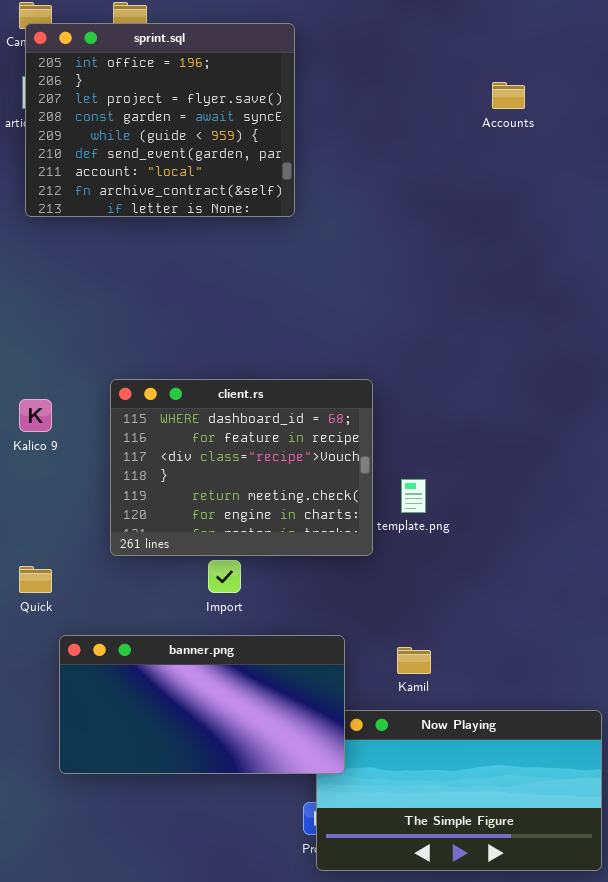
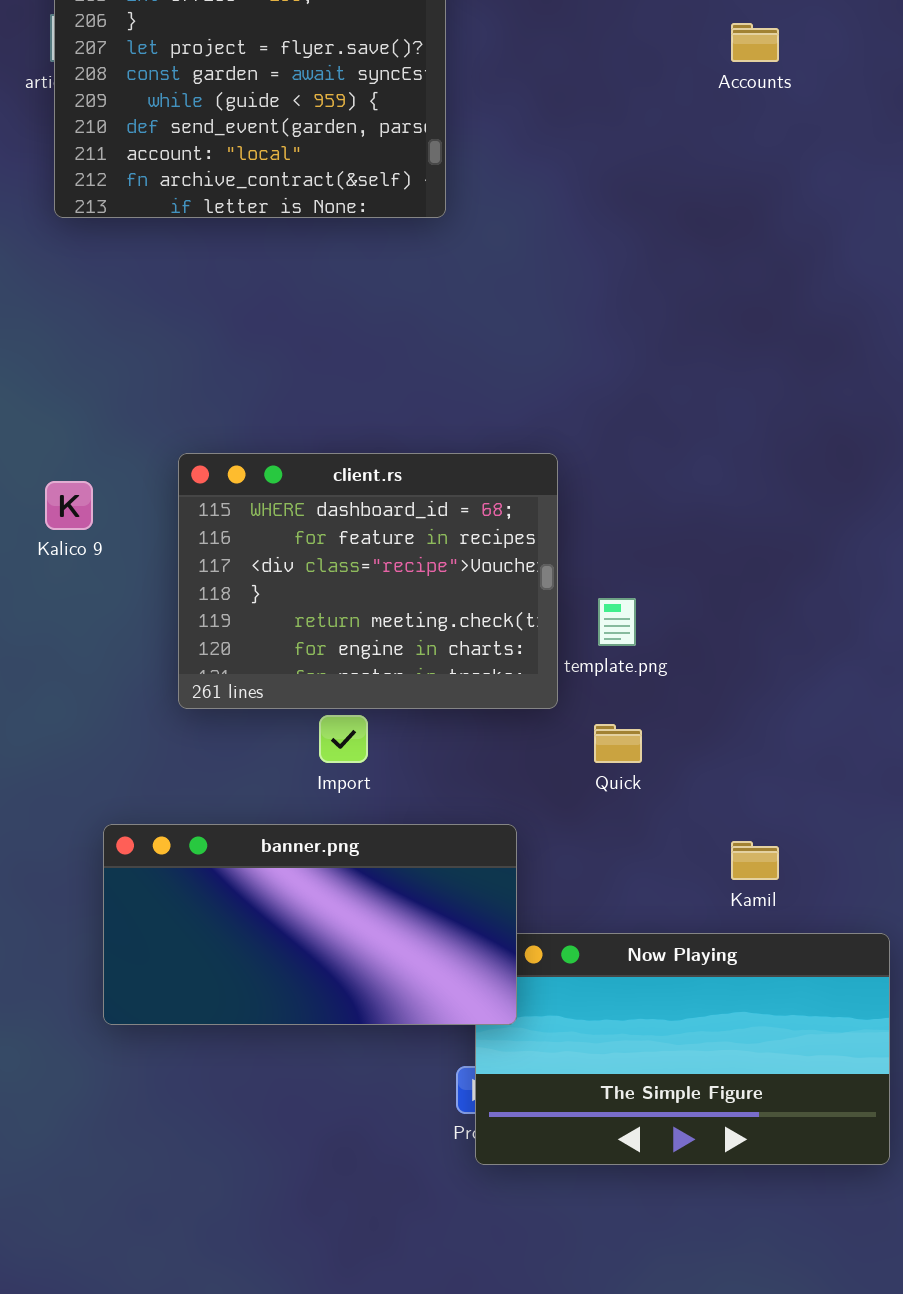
Quick: [19,566,52,593] -> [594,724,642,763], moved
Kamil: [397,647,431,674] -> [731,841,779,880], moved

